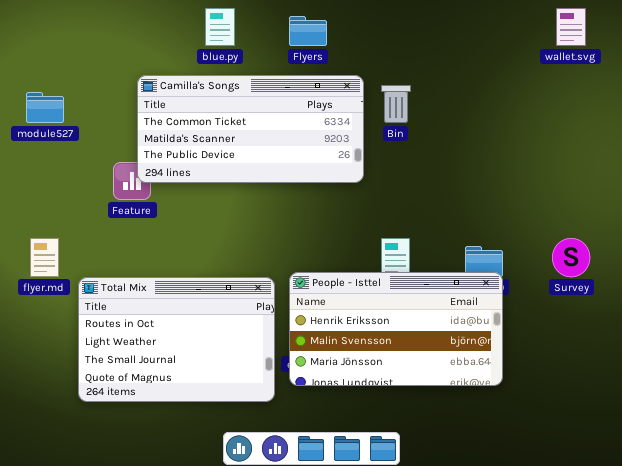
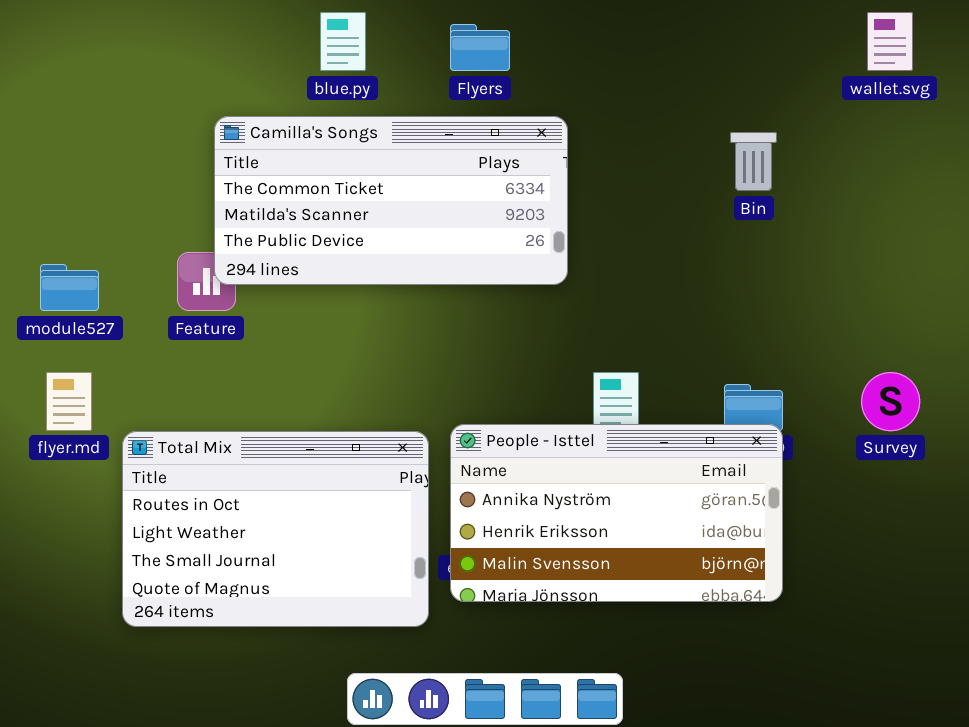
Bin: [381,85,411,123] -> [730,132,777,191], moved
module527: [26,92,64,123] -> [40,264,99,311], moved
People - Isttel: [289,272,503,386] -> [450,424,783,602], scrolled up 1 row

